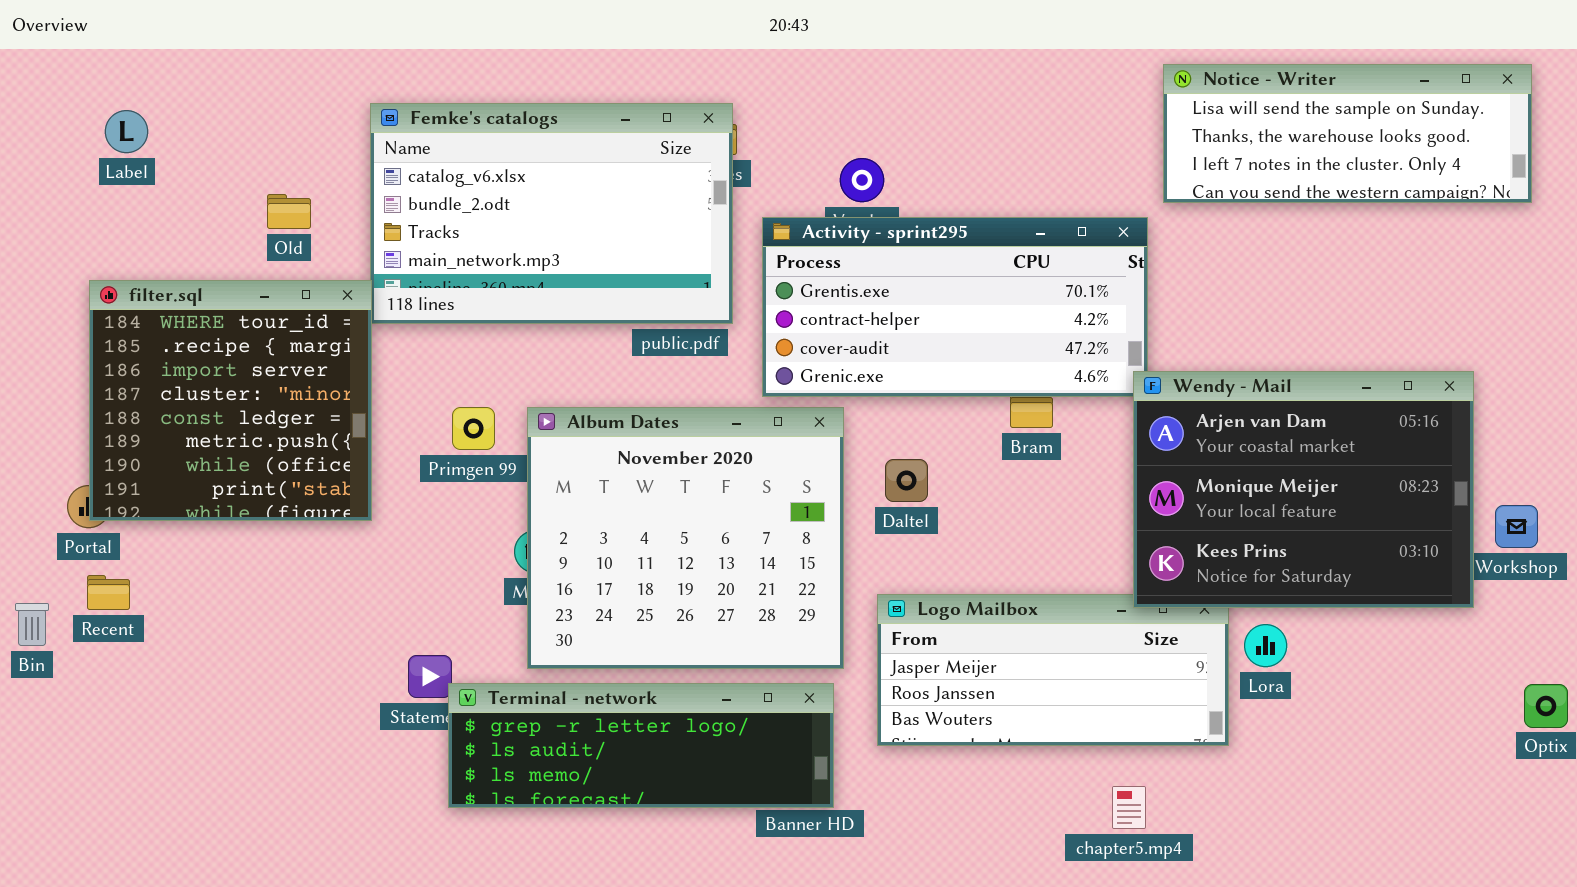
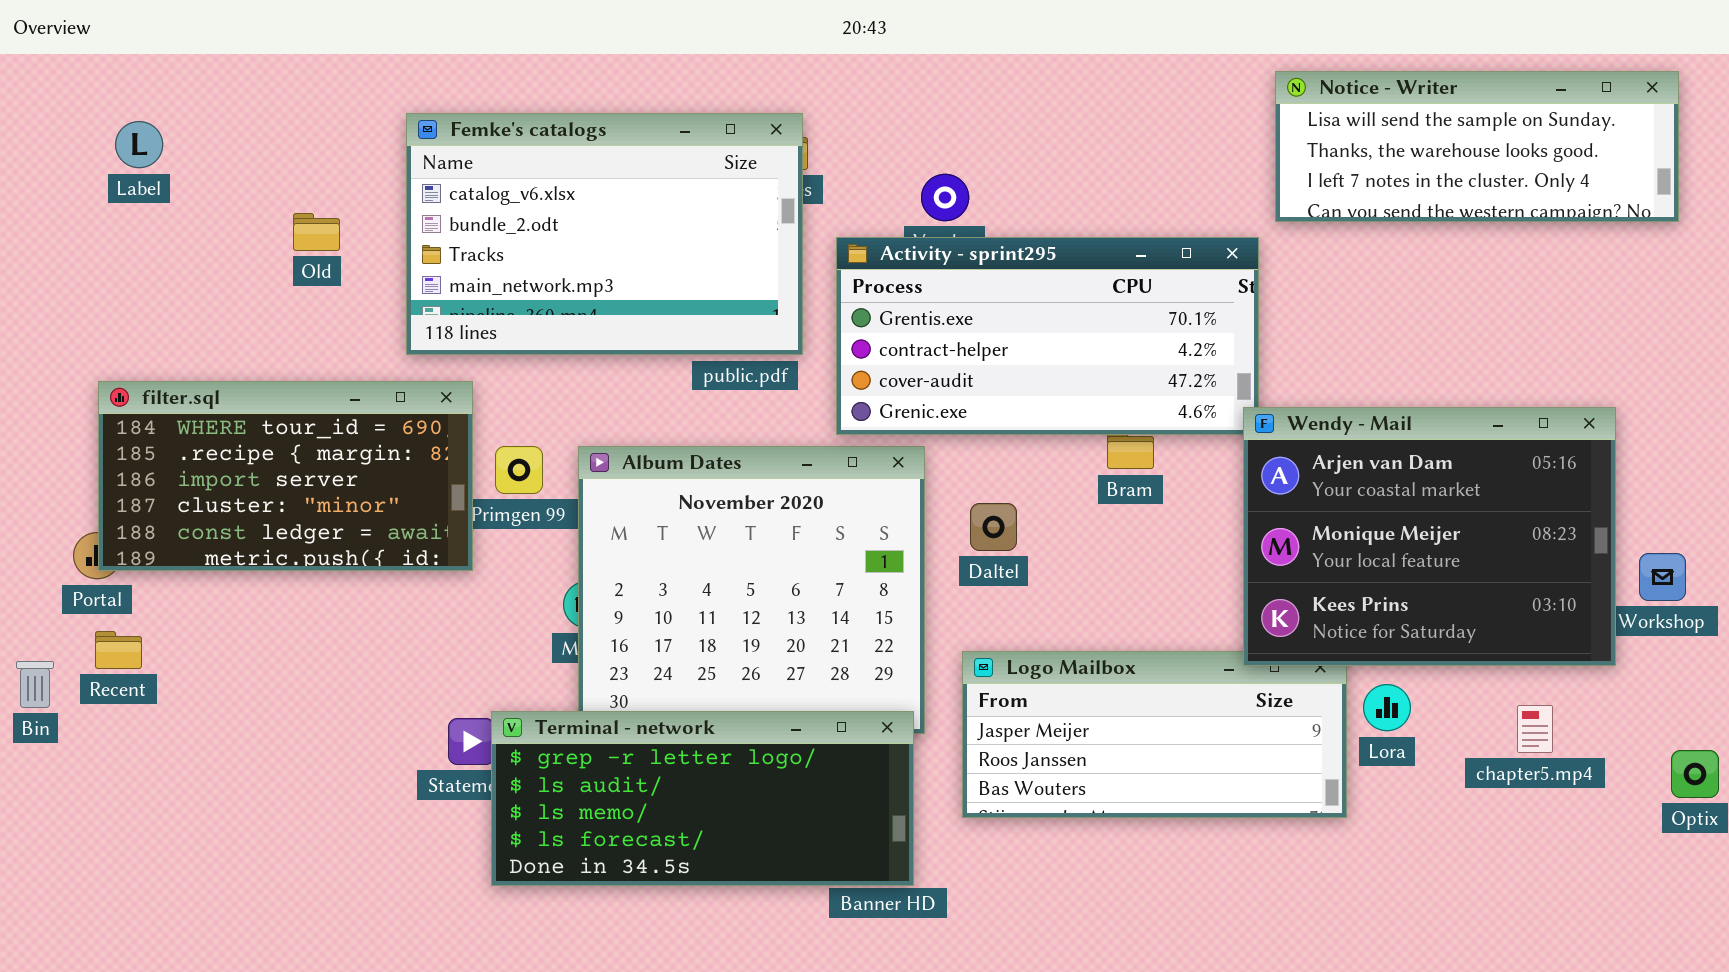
filter.sql: [89,280,372,521] -> [98,381,473,571], resized
Terminal - network: [448,683,834,808] -> [491,711,914,886], resized
chapter5.mp4: [1112,786,1146,829] -> [1517,705,1553,753], moved

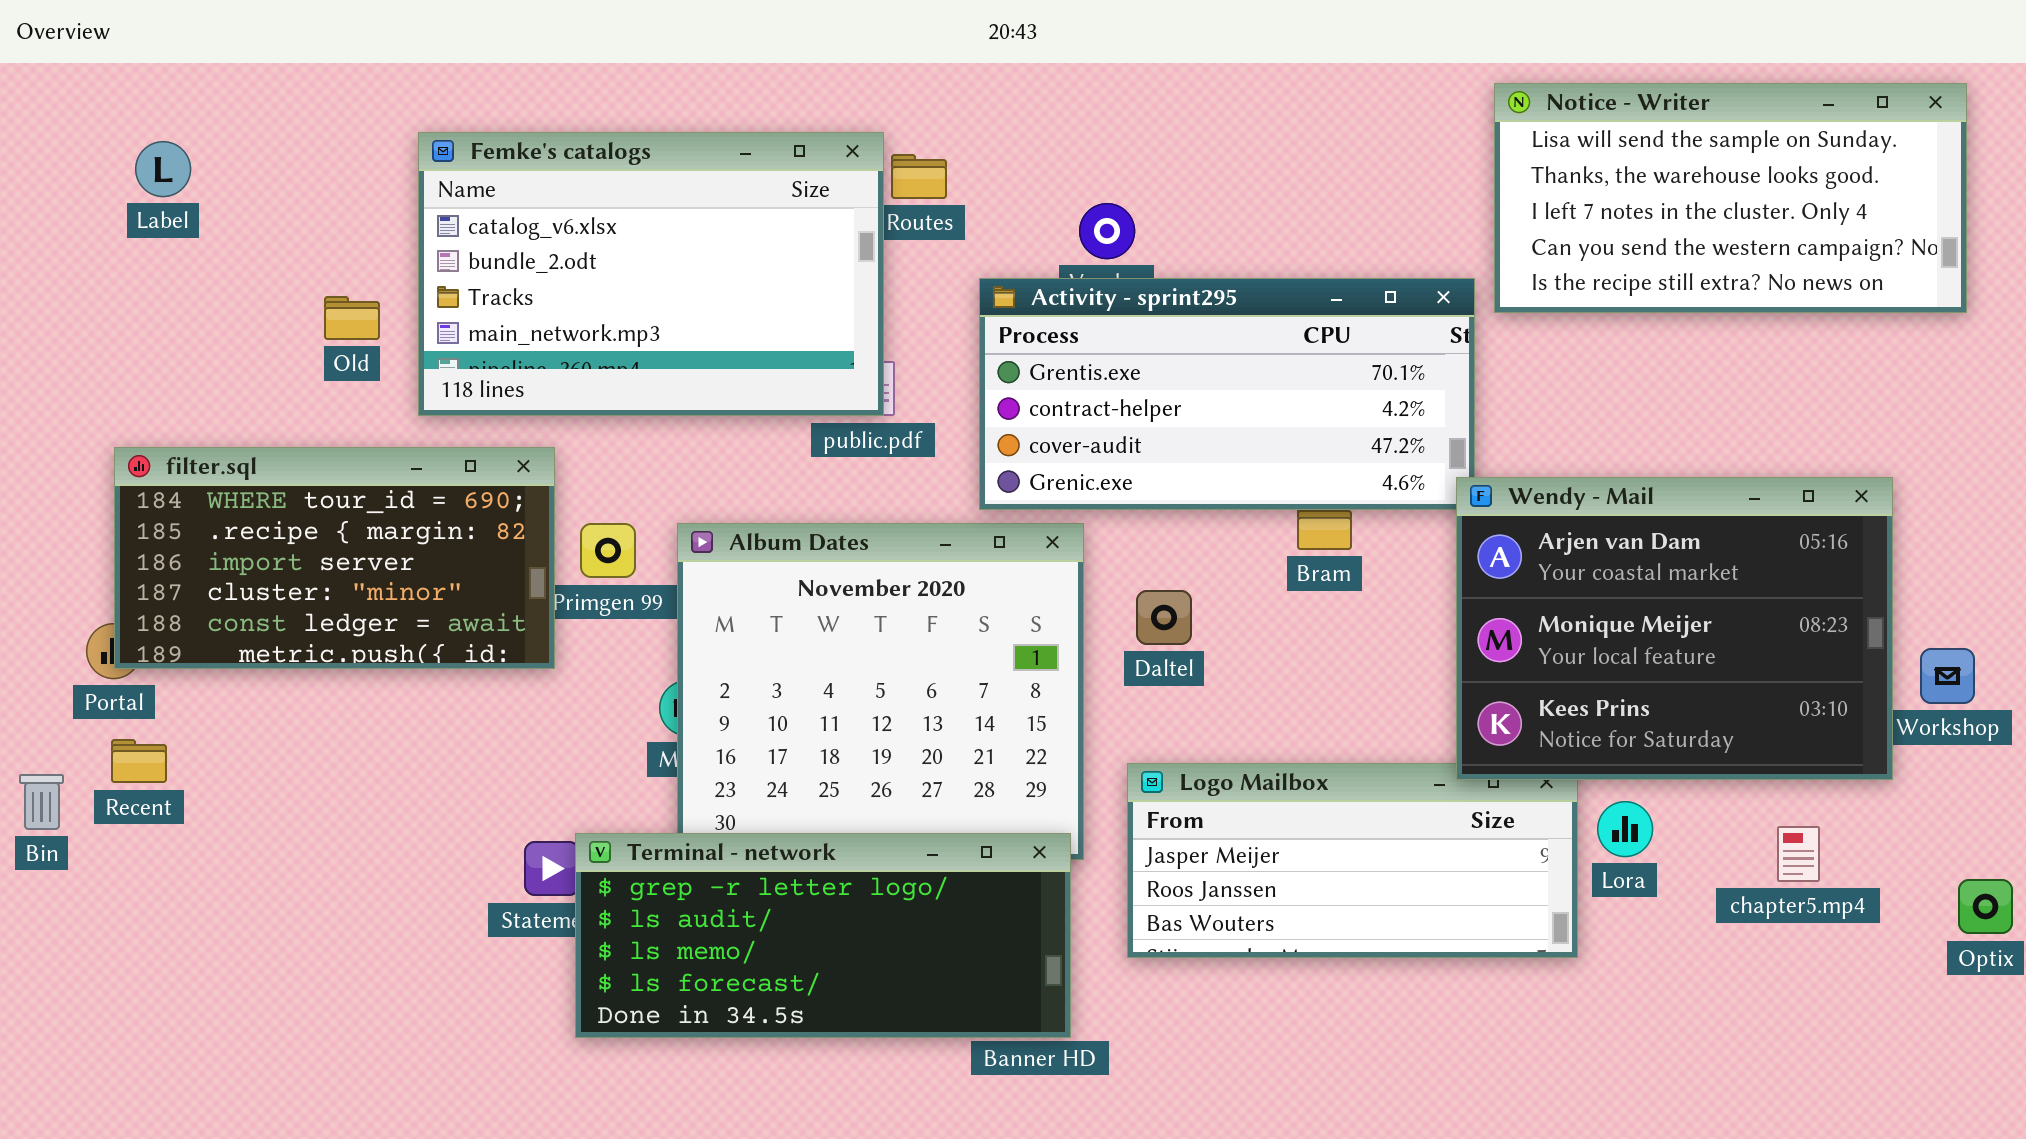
Notice - Writer: [1275,71,1679,222] -> [1494,83,1967,313], resized
Femke's catalogs: [406,113,803,355] -> [418,132,884,416], moved
Old: [293,213,340,251] -> [324,296,380,340], moved

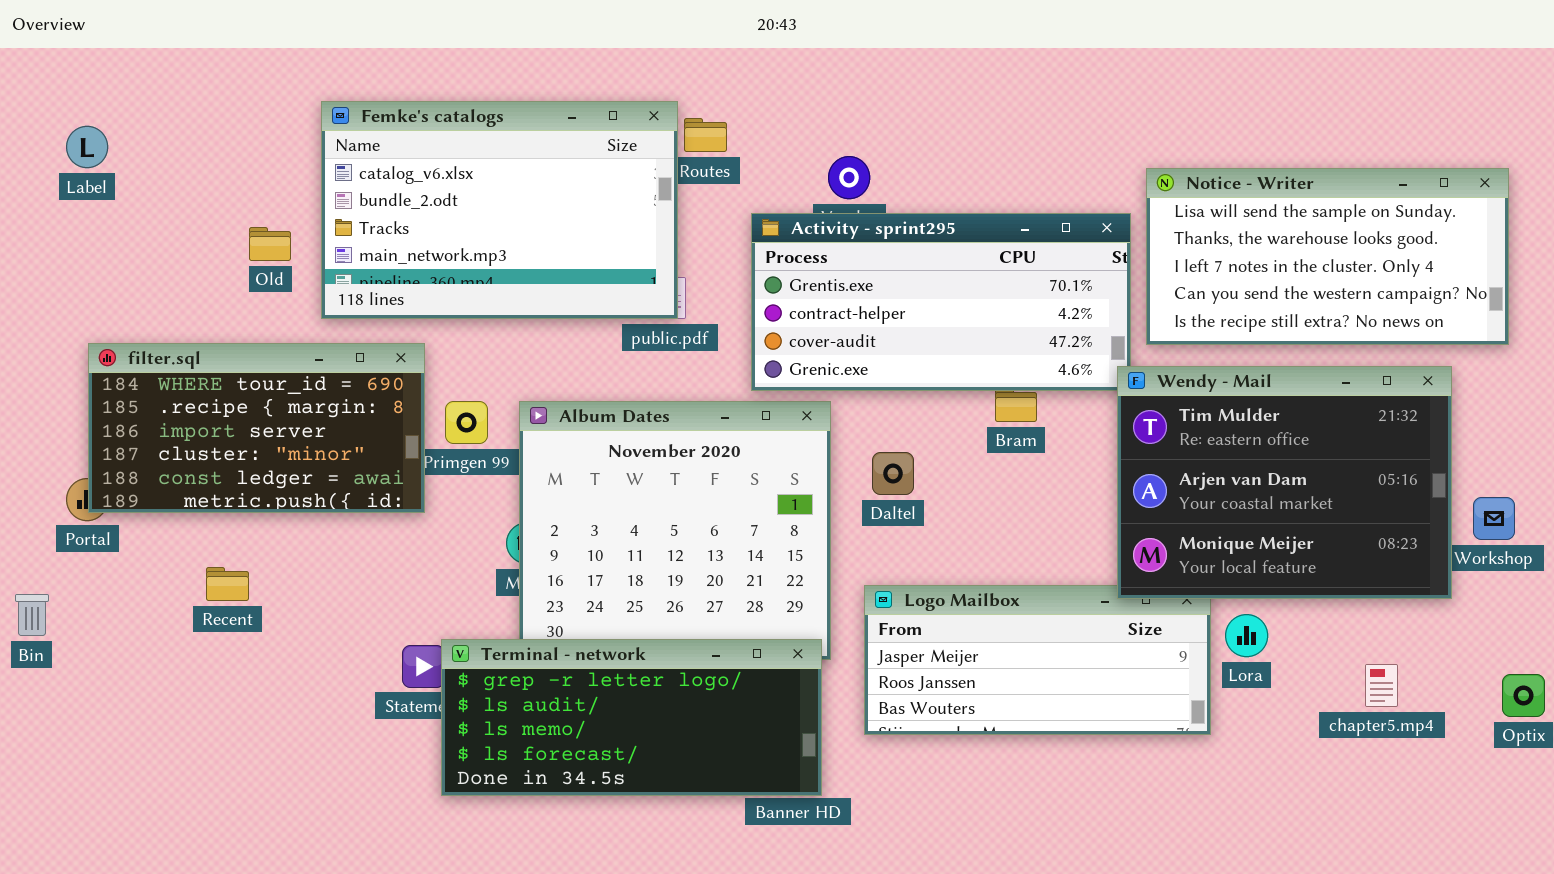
Notice - Writer: [1494,83,1967,313] -> [1146,168,1509,345], moved
Label: [135,141,191,197] -> [66,126,108,168], moved
Wendy - Mail: [1456,477,1893,780] -> [1117,366,1452,599], scrolled up 1 row
Recent: [111,739,167,783] -> [206,567,249,601], moved
chapter5.mp4: [1777,826,1820,882] -> [1365,664,1398,707], moved

